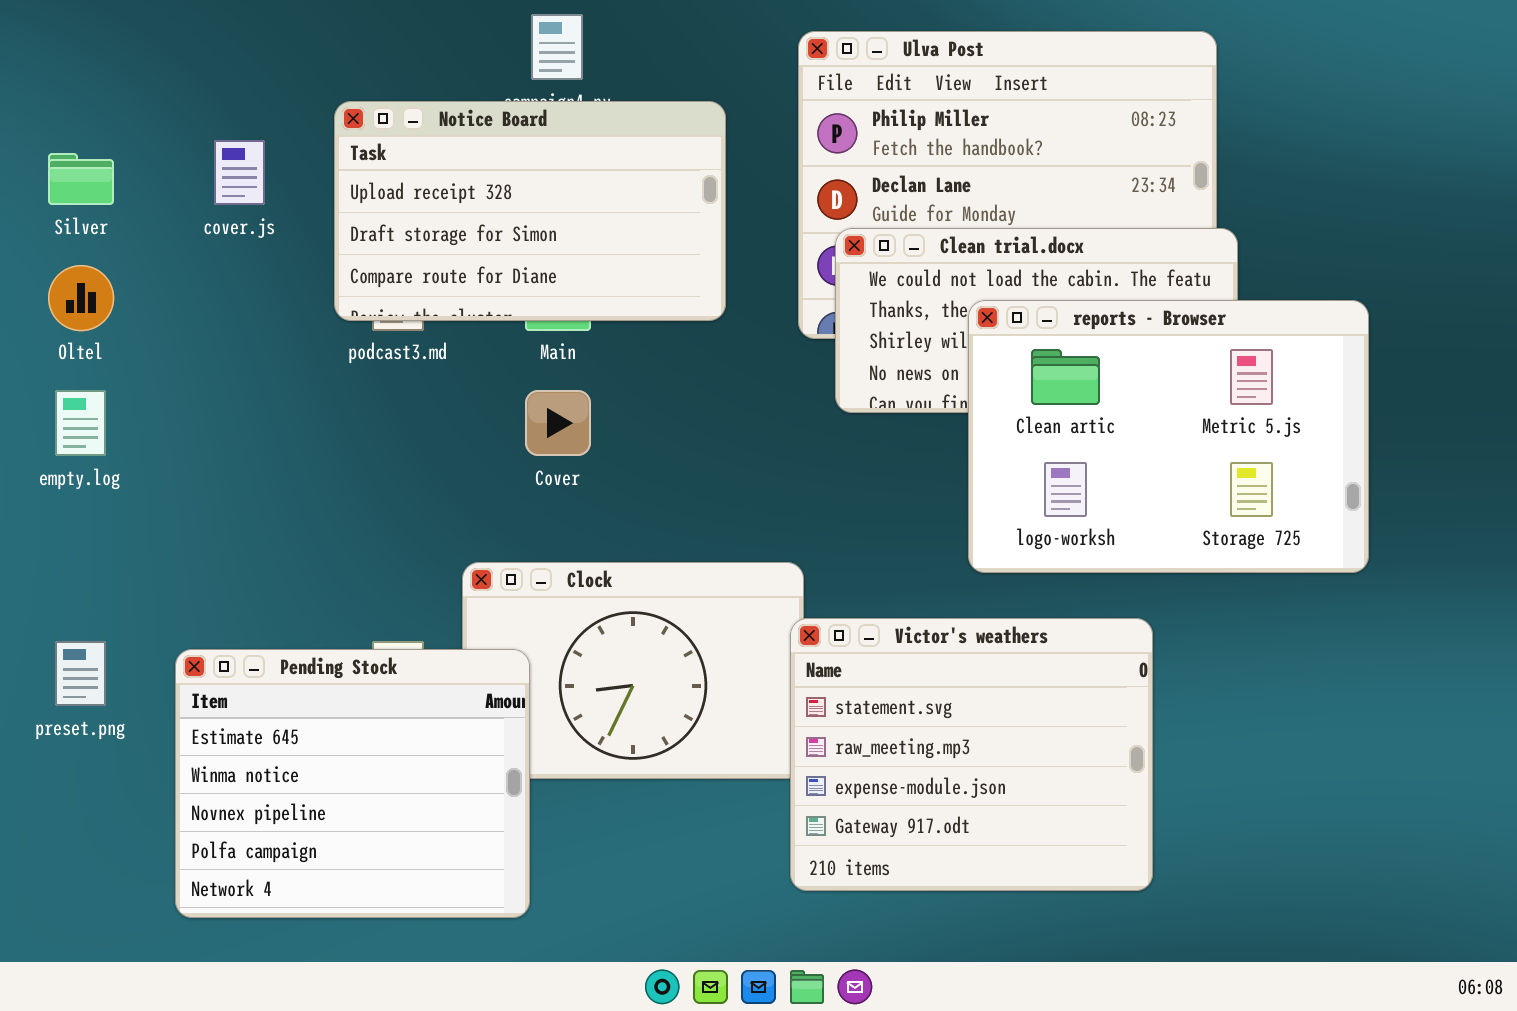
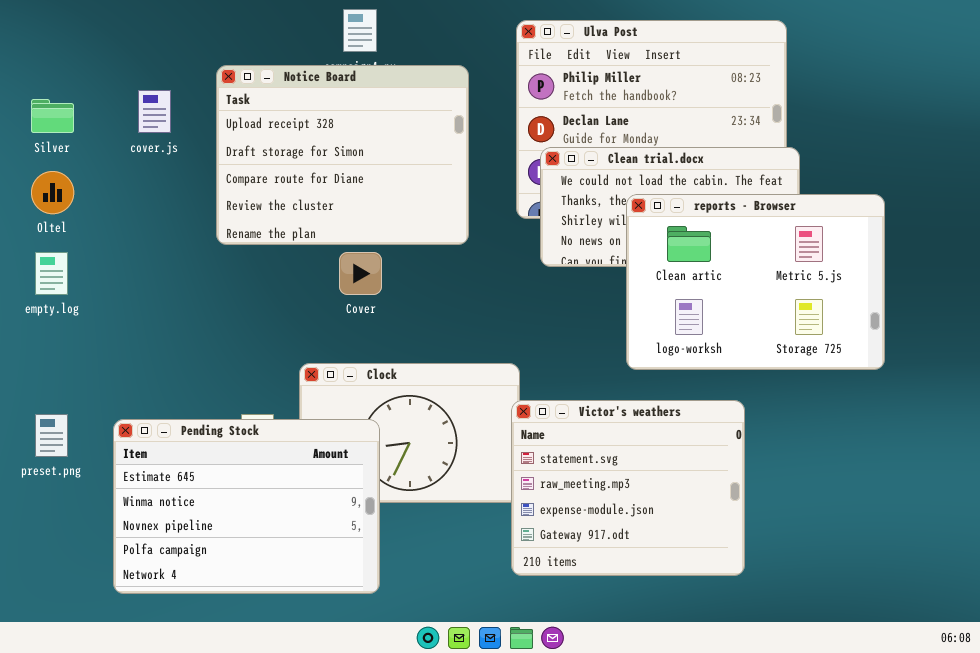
Notice Board: [334,101,726,321] -> [216,65,469,245], resized
Pending Stock: [175,649,530,918] -> [113,419,380,594], resized

